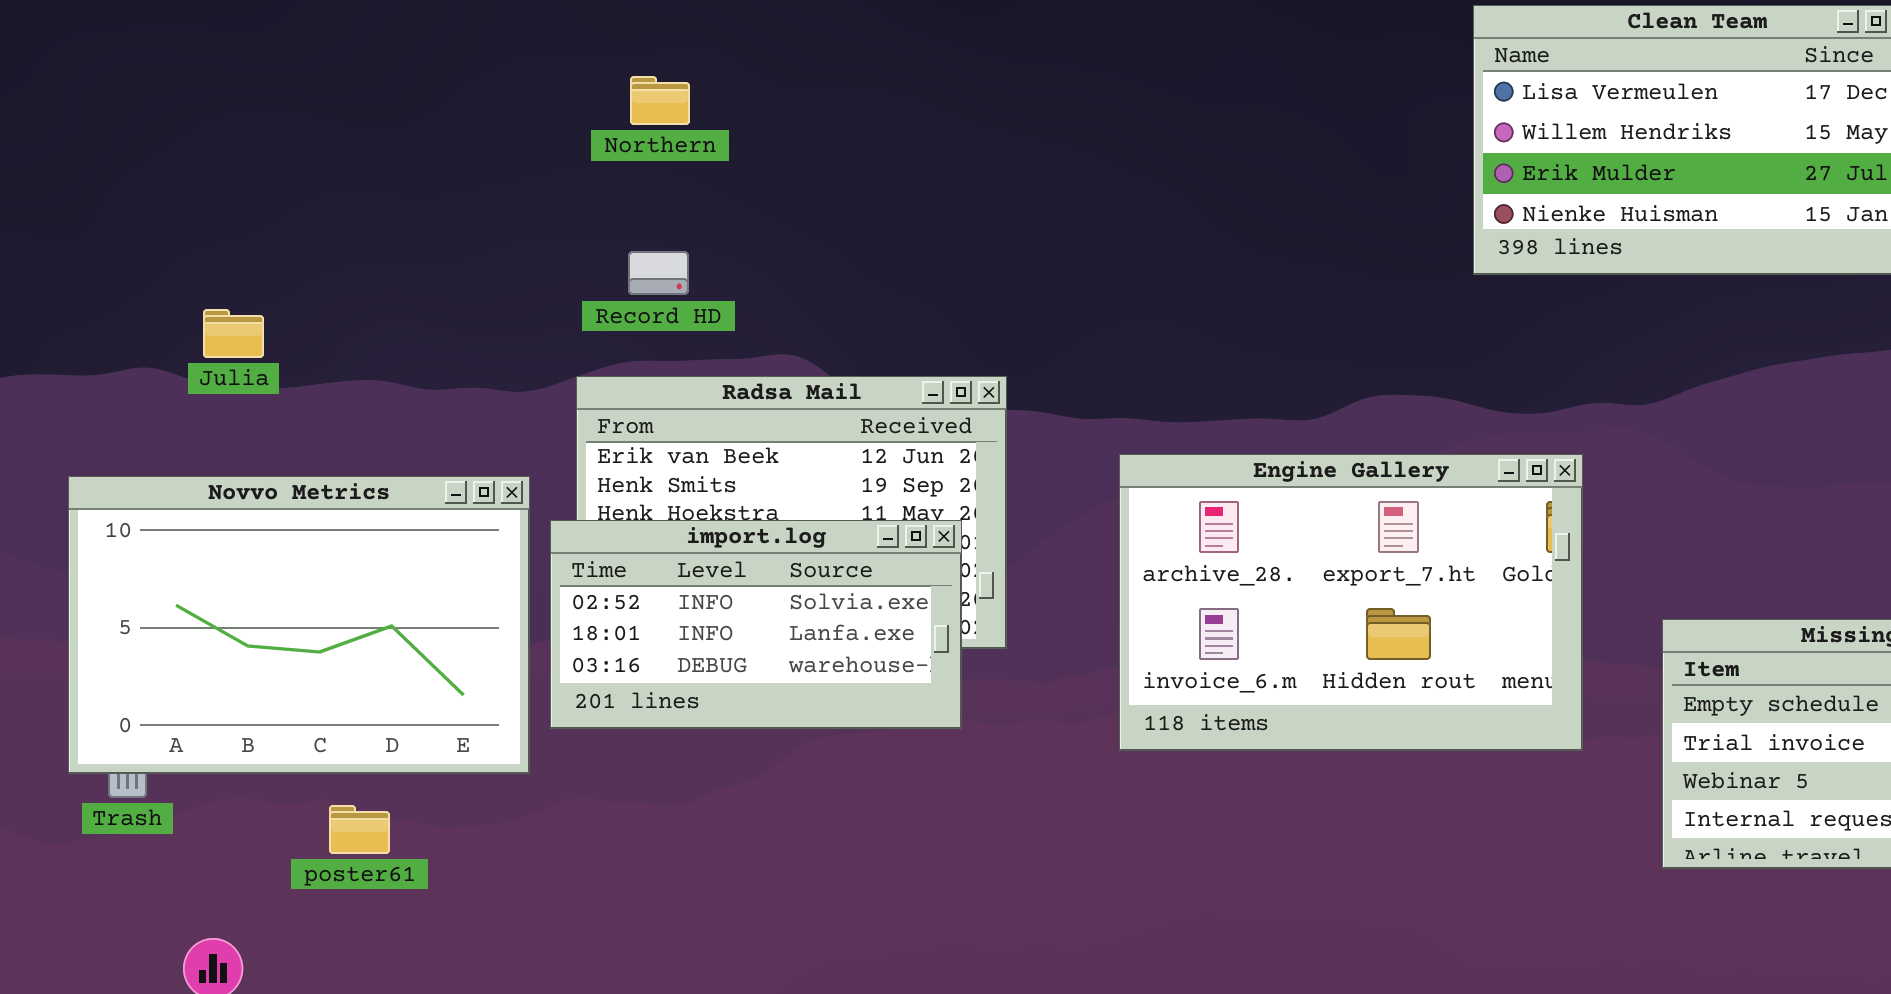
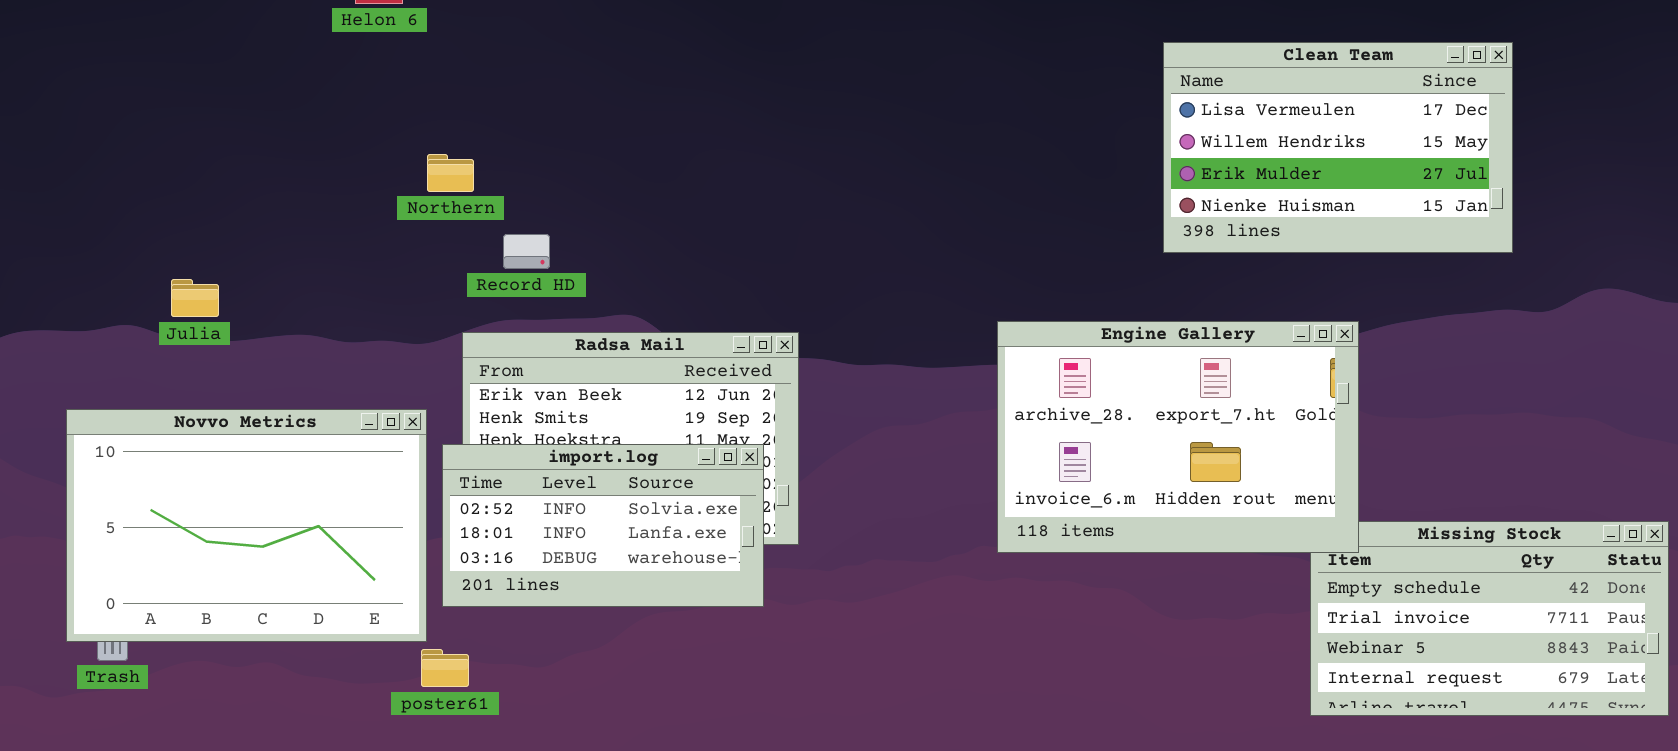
Northern: [630,76,690,125] -> [427,154,474,192], moved
Engine Gallery: [1119,454,1583,751] -> [997,321,1359,553], moved
poster61: [329,805,390,854] -> [421,649,469,687], moved

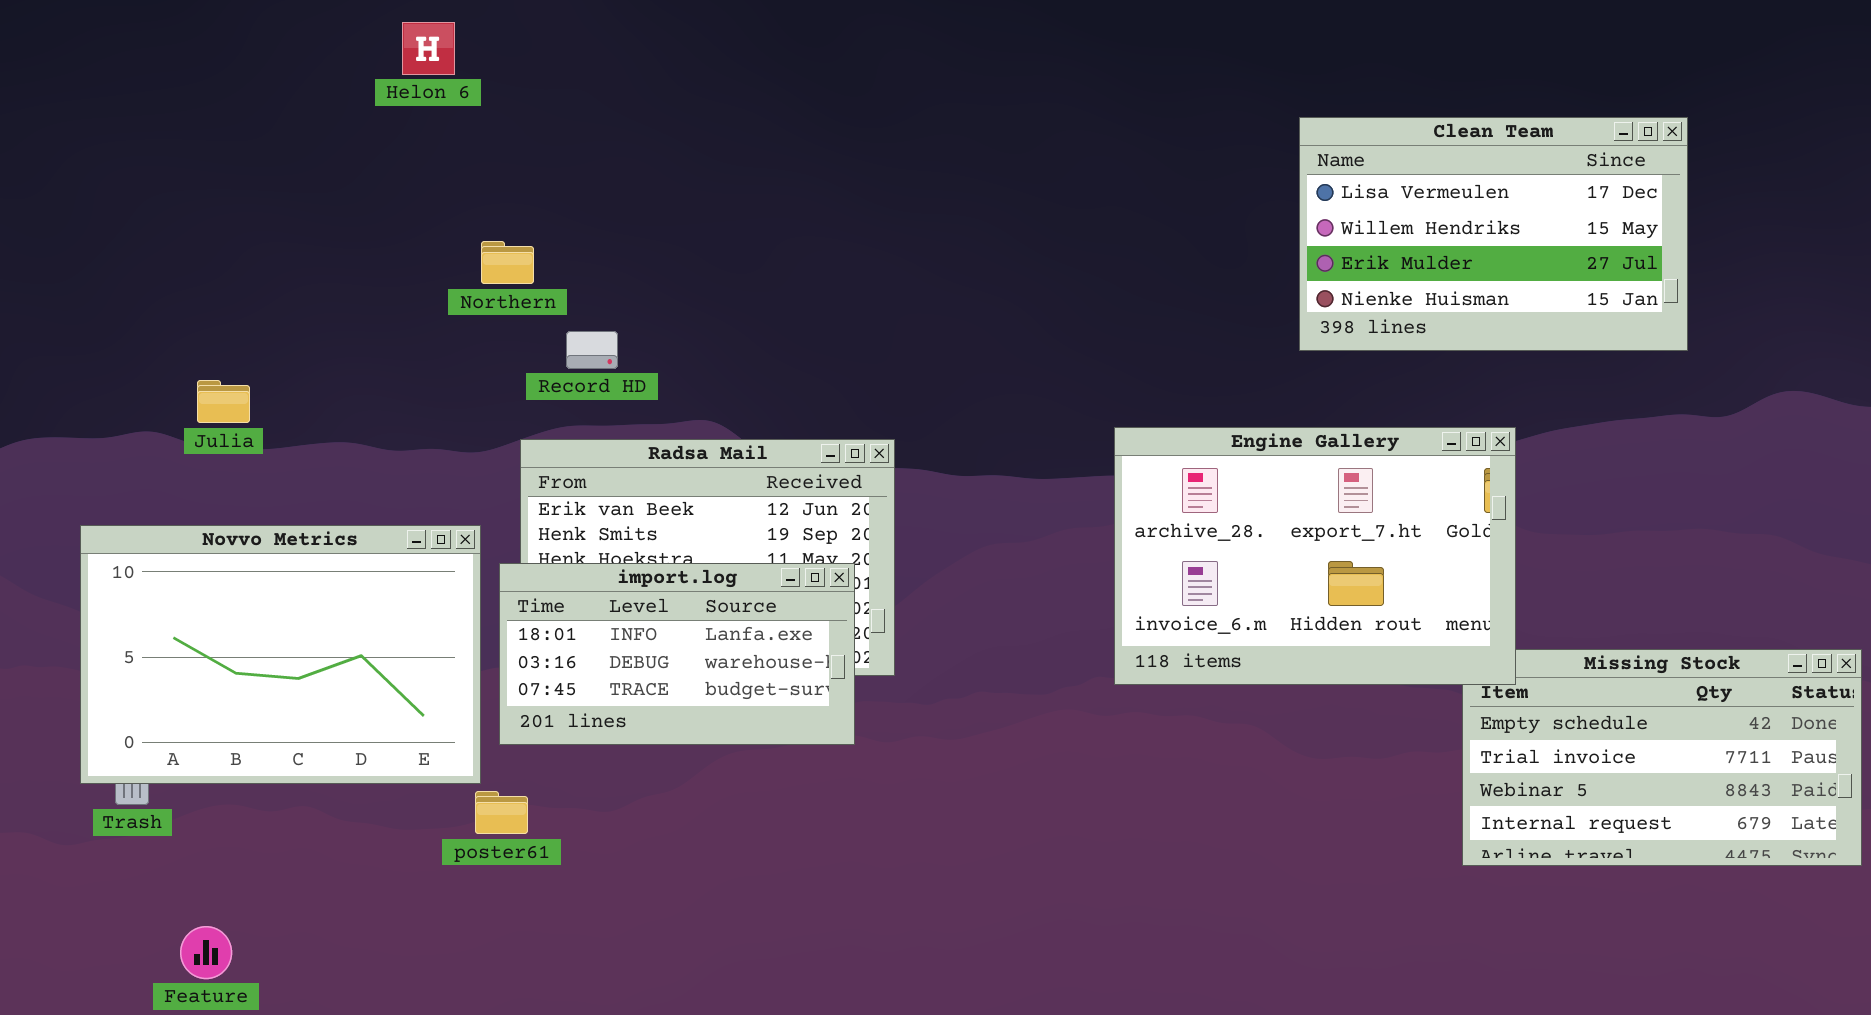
import.log: [442,444,764,607] -> [499,563,855,745], scrolled down 1 row

